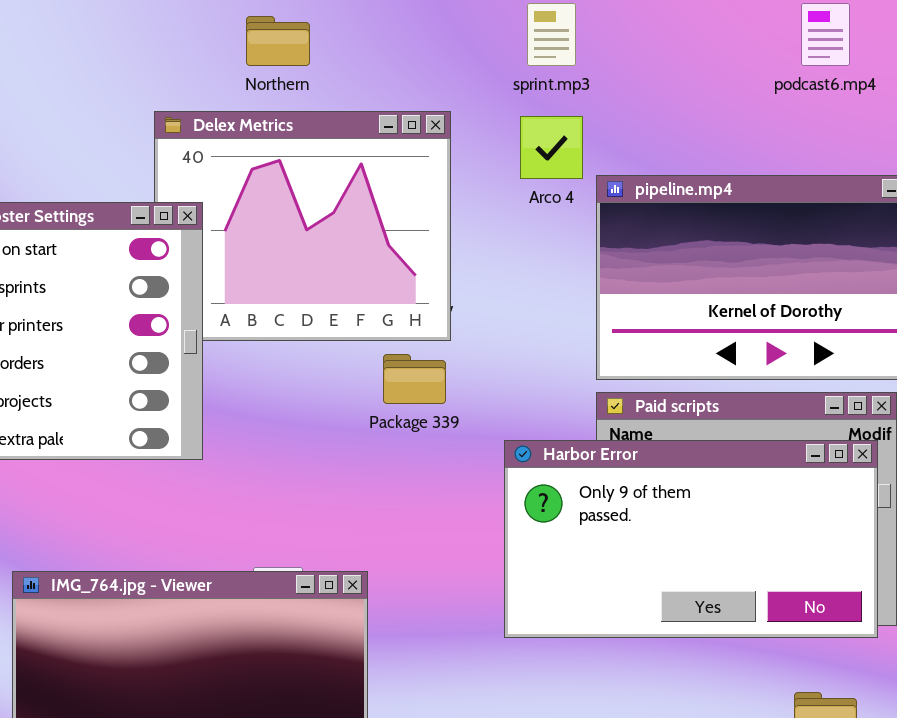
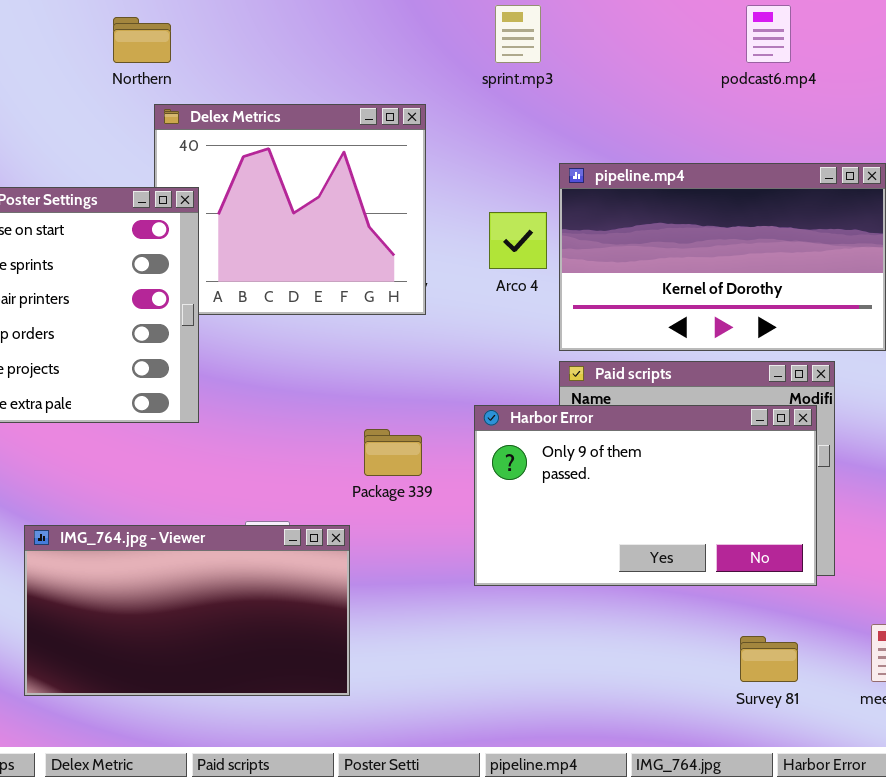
Northern: [246,16,310,66] -> [113,17,171,63], moved
Arco 4: [520,116,583,179] -> [489,212,547,269], moved
Package 339: [383,354,446,404] -> [364,429,422,476], moved

